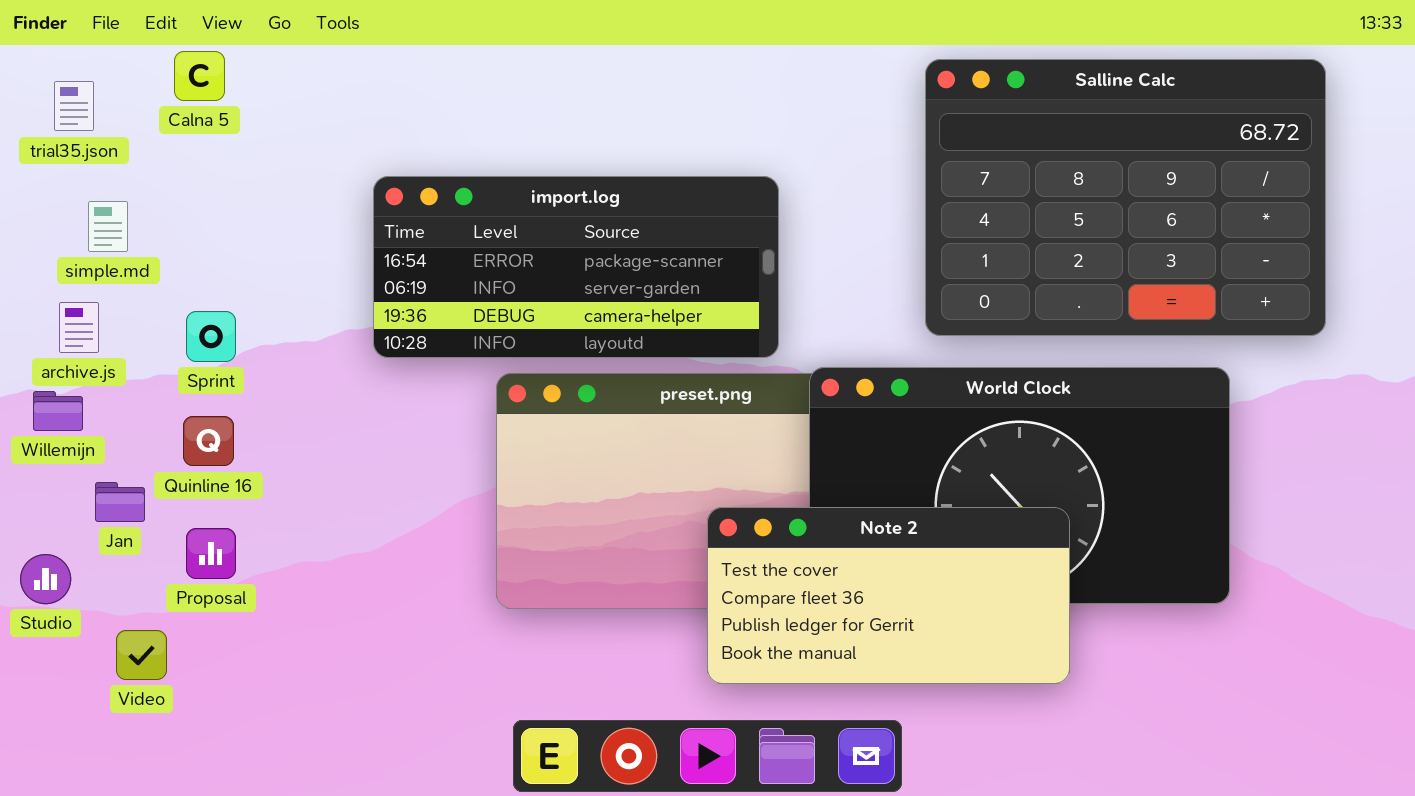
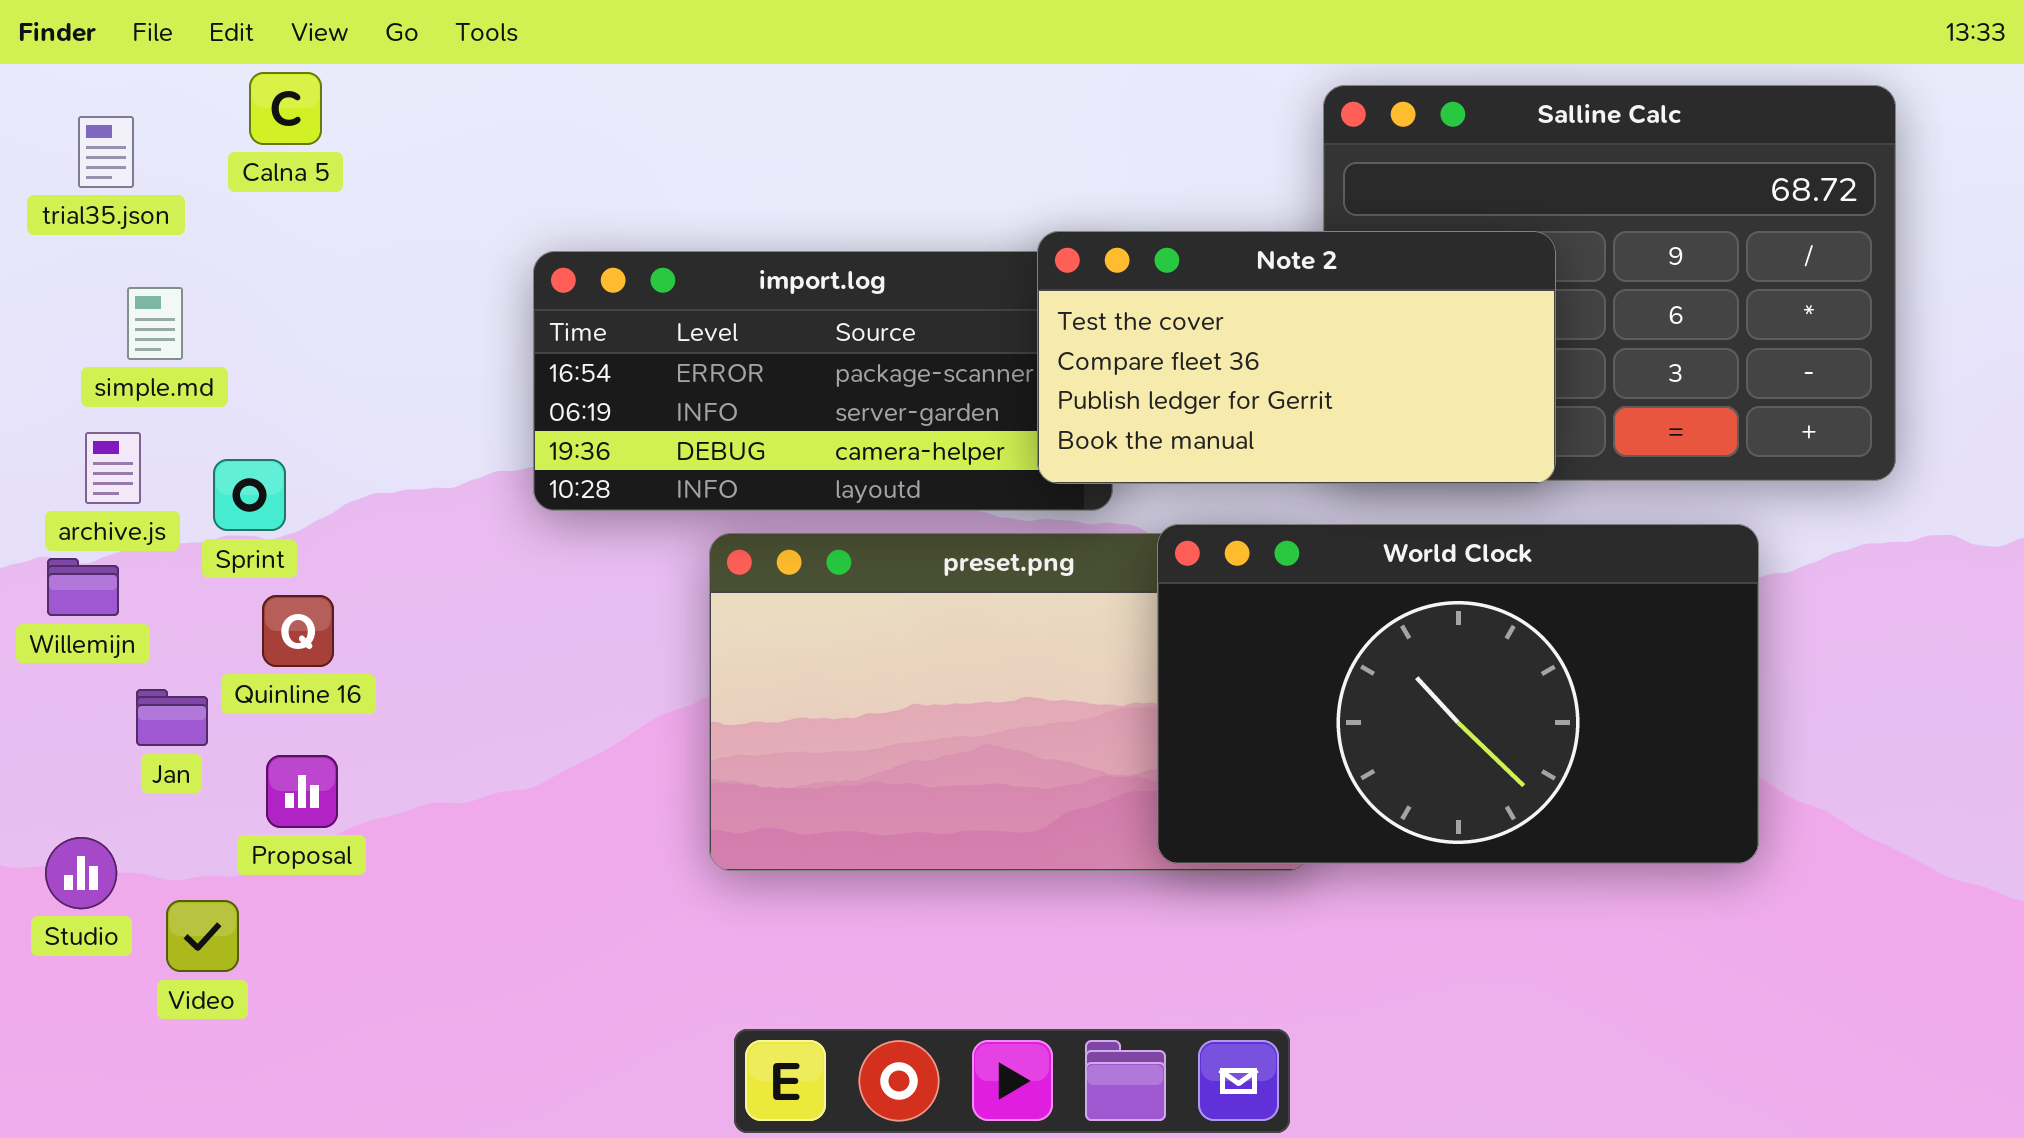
Sprint: [186,311,236,362] -> [213,459,286,531], moved
Note 2: [707,507,1070,684] -> [1037,231,1556,484], moved
Studio: [20,554,71,604] -> [45,837,117,909], moved

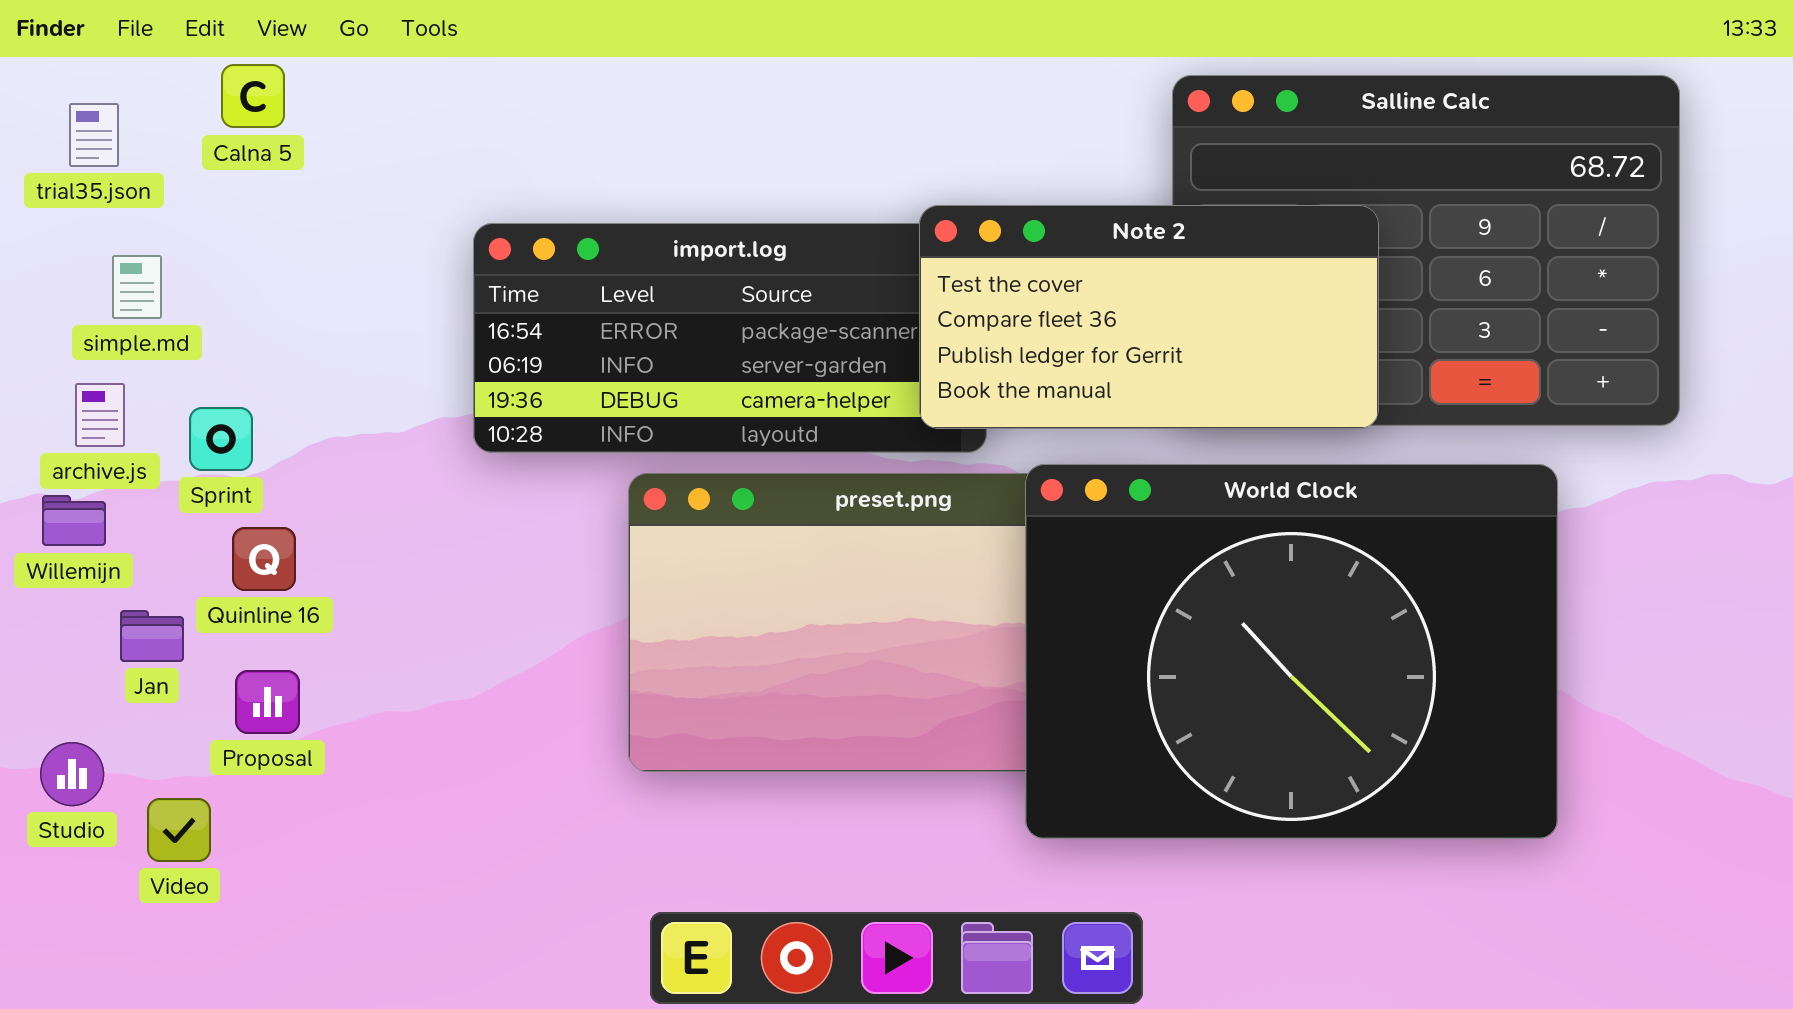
World Clock: [1157,524,1759,864] -> [1025,464,1558,839], resized

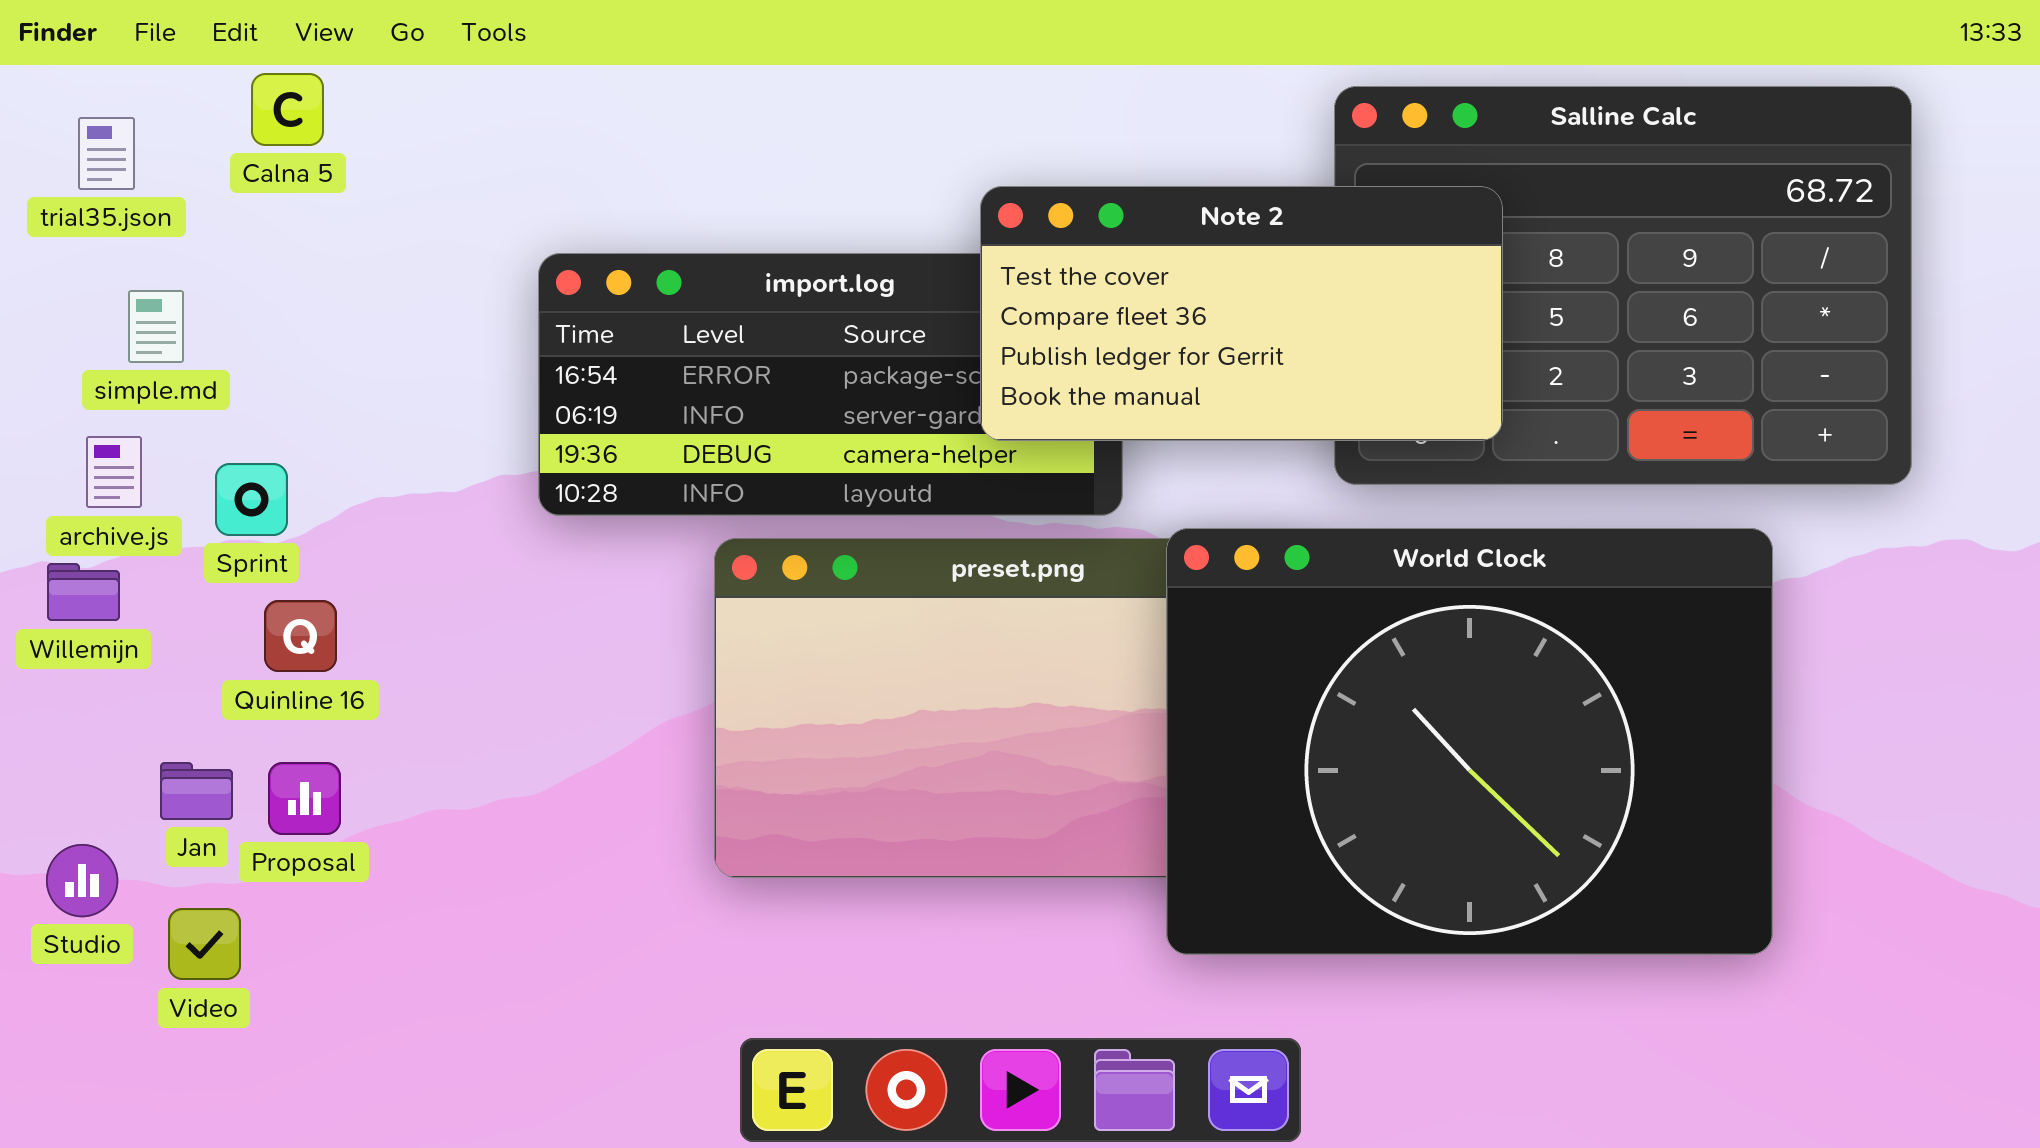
Note 2: [919,205,1379,429] -> [980,186,1503,441], moved
Jan: [120,610,184,662] -> [160,762,233,820], moved

